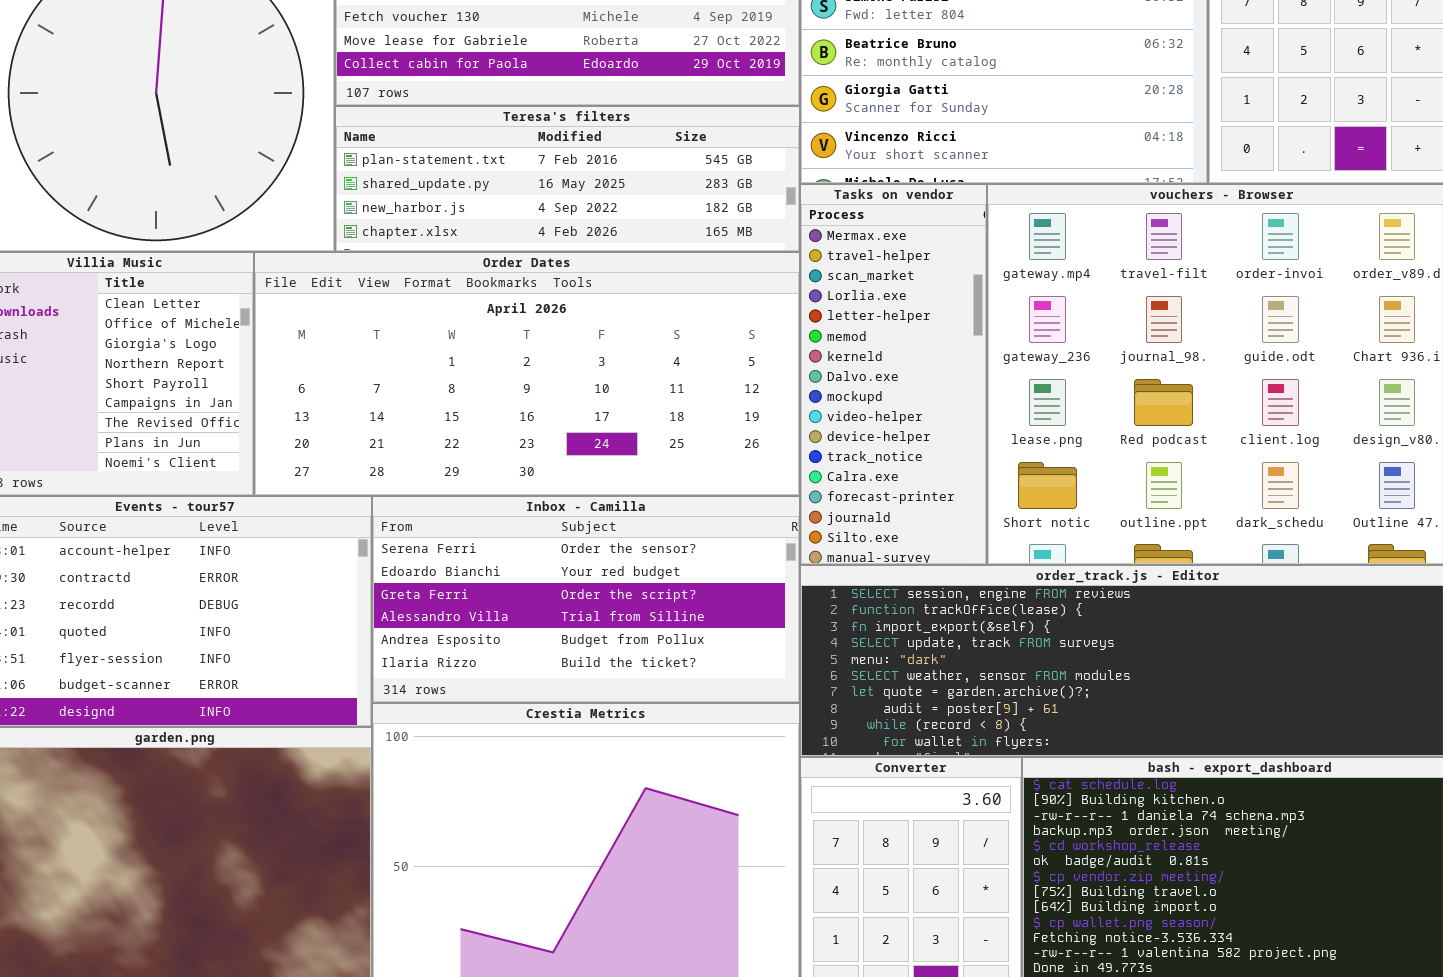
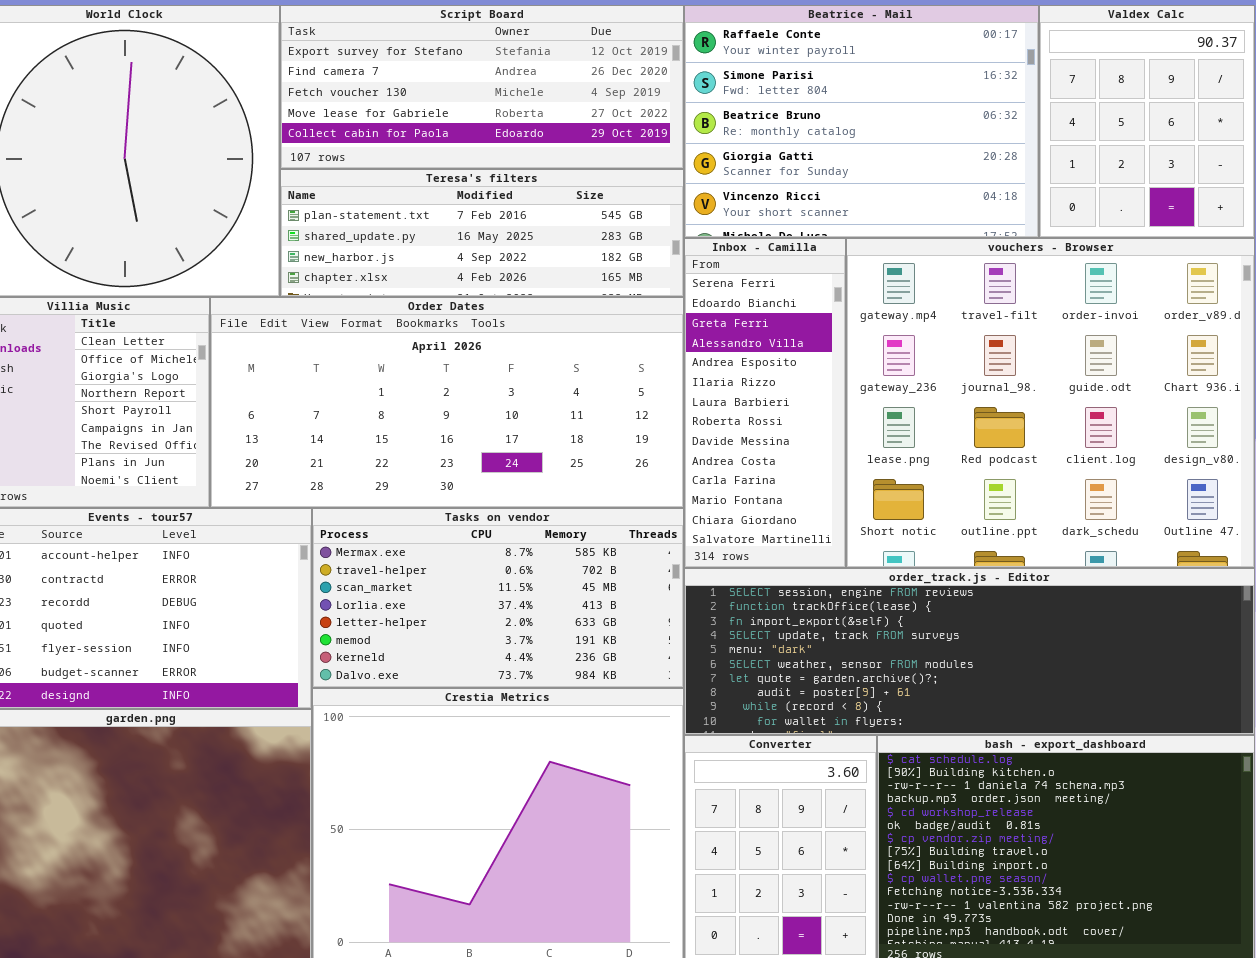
Tasks on vendor: [800,184,987,565] -> [312,508,684,688], moved, resized
Inbox - Camilla: [372,496,800,703] -> [684,238,846,568], moved, resized

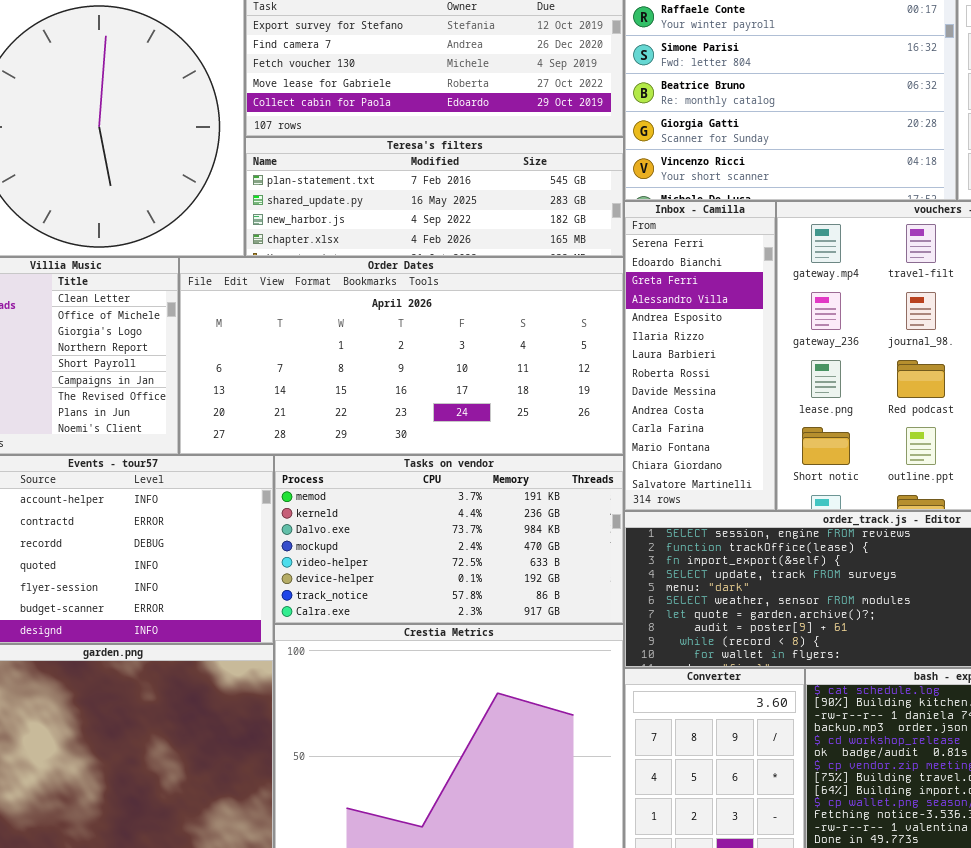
Tasks on vendor: [312,508,684,688] -> [274,455,624,624], scrolled down 5 rows

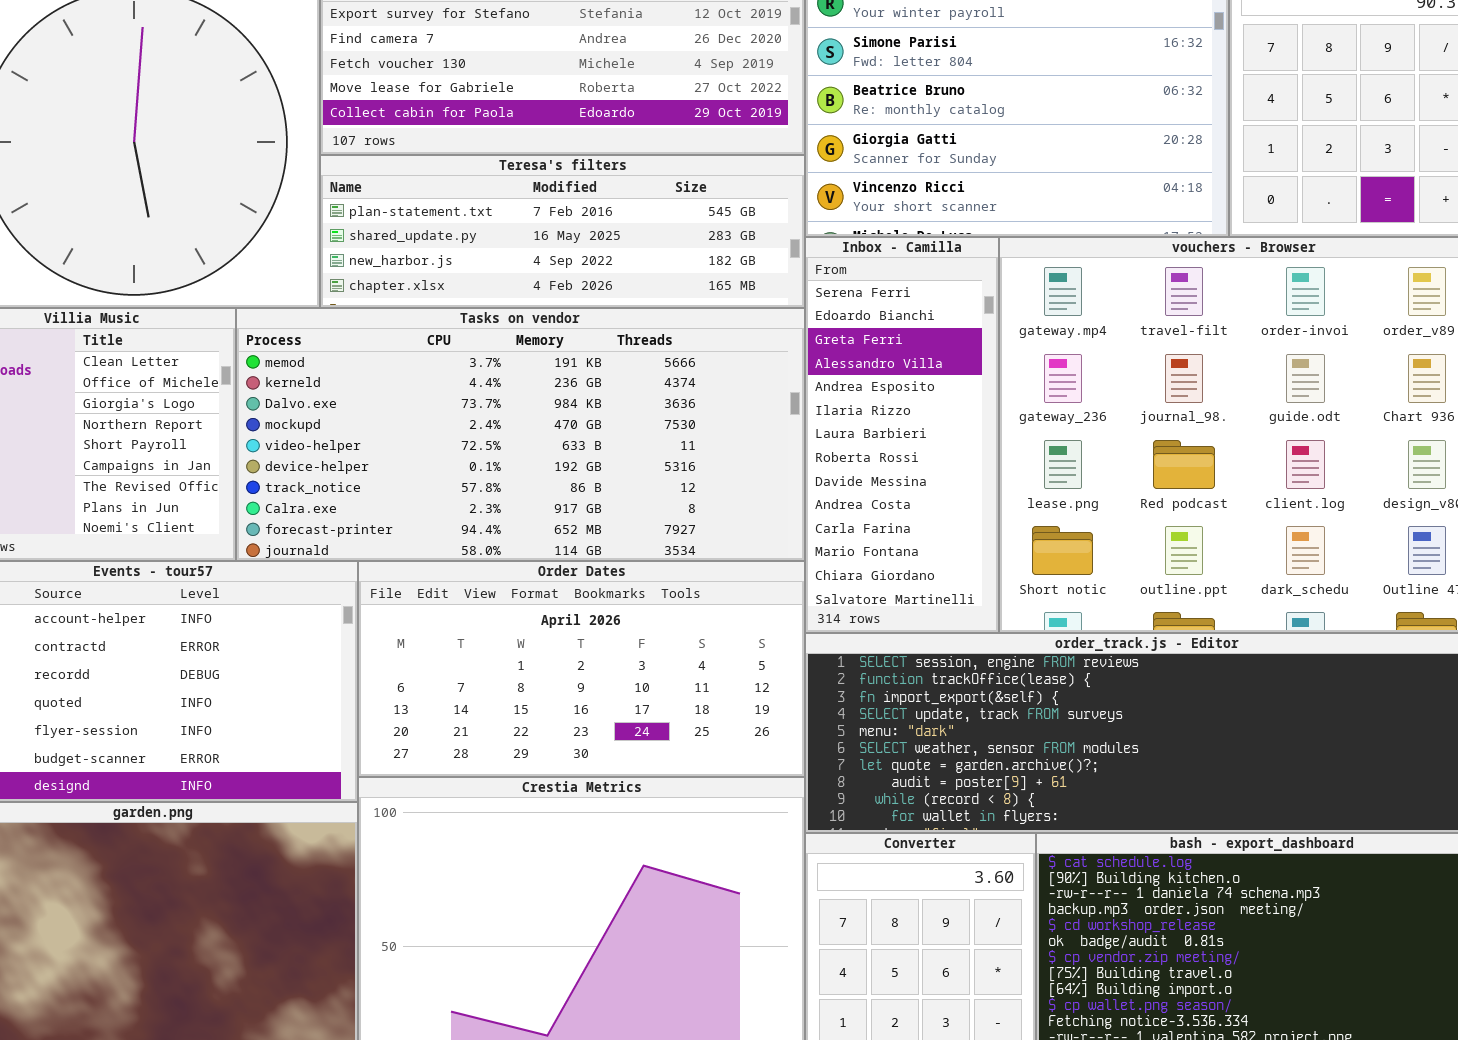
Order Dates: [179,257,624,455] -> [358,561,805,777], moved, resized
Tasks on vendor: [274,455,624,624] -> [236,308,805,561], moved, resized

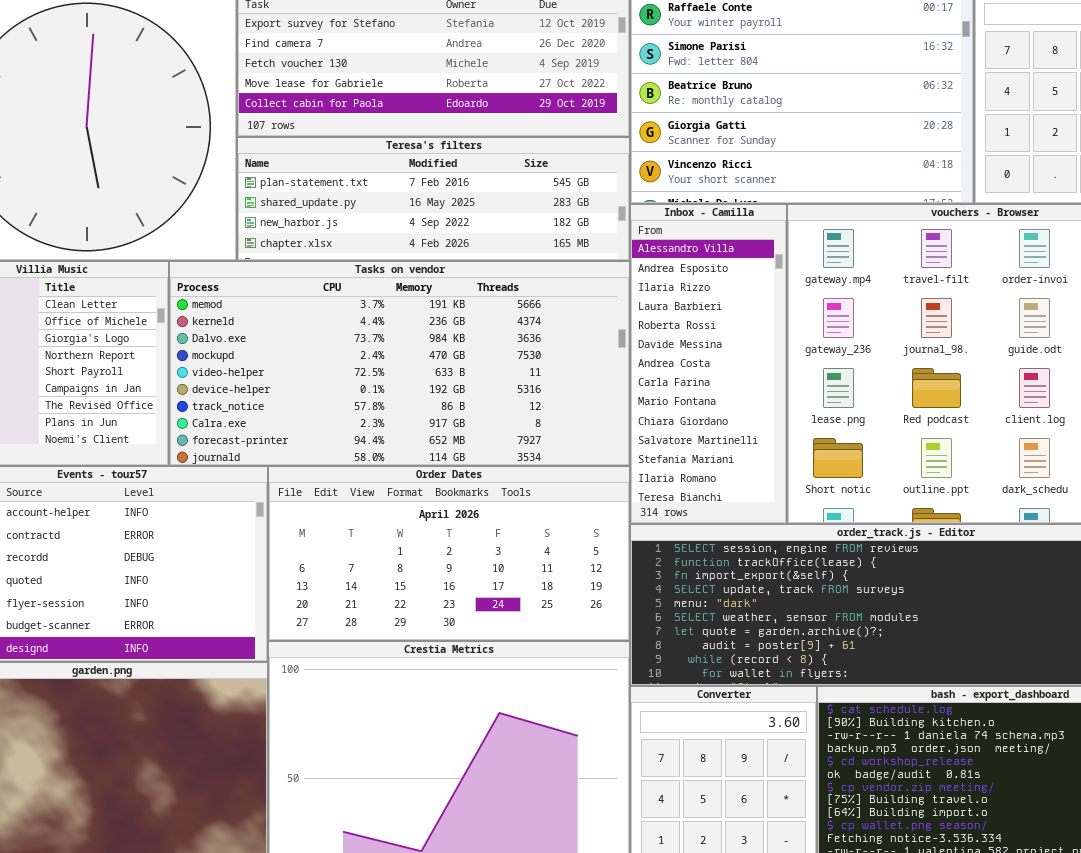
Inbox - Camilla: [805,237,999,633] -> [630,204,787,524], scrolled down 3 rows

